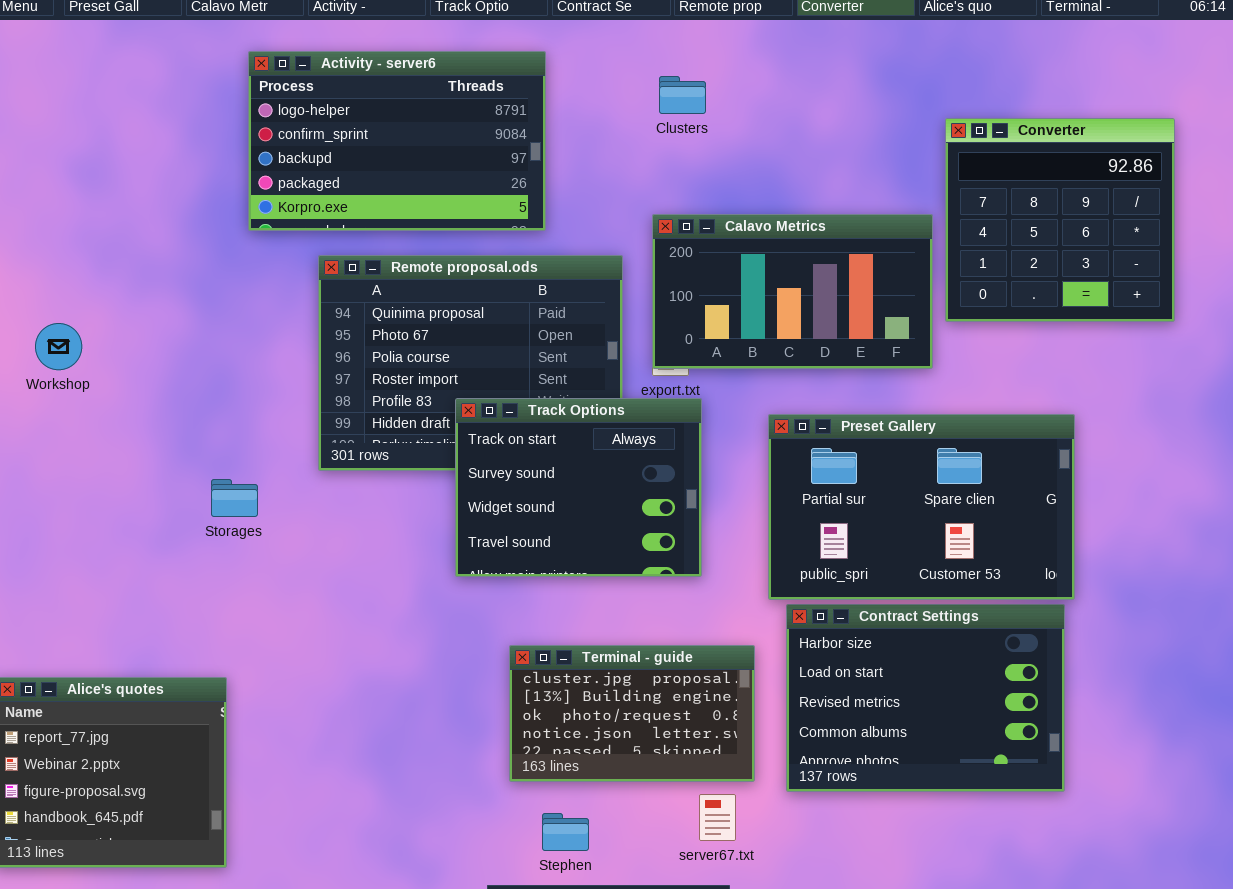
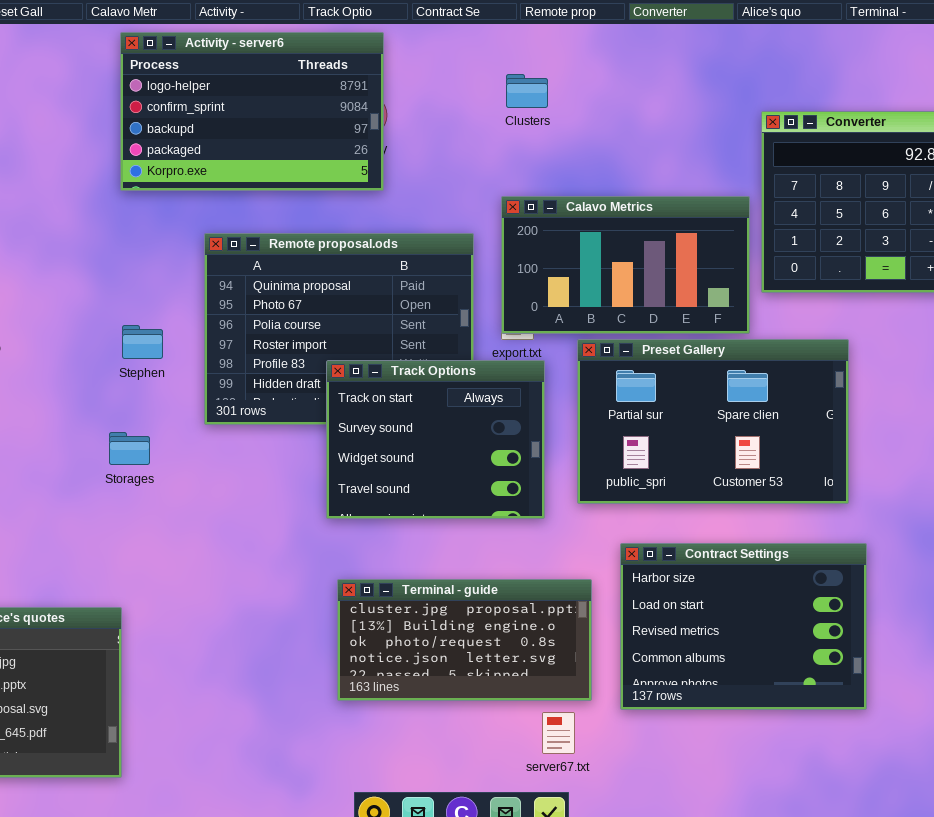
Activity - server6: [248,51,546,231] -> [120,32,384,191], moved
Preset Gallery: [768,414,1075,600] -> [577,339,849,504], moved
Terminal - guide: [509,645,755,782] -> [337,579,592,701], resized
Stephen: [542,813,589,851] -> [122,325,163,359], moved

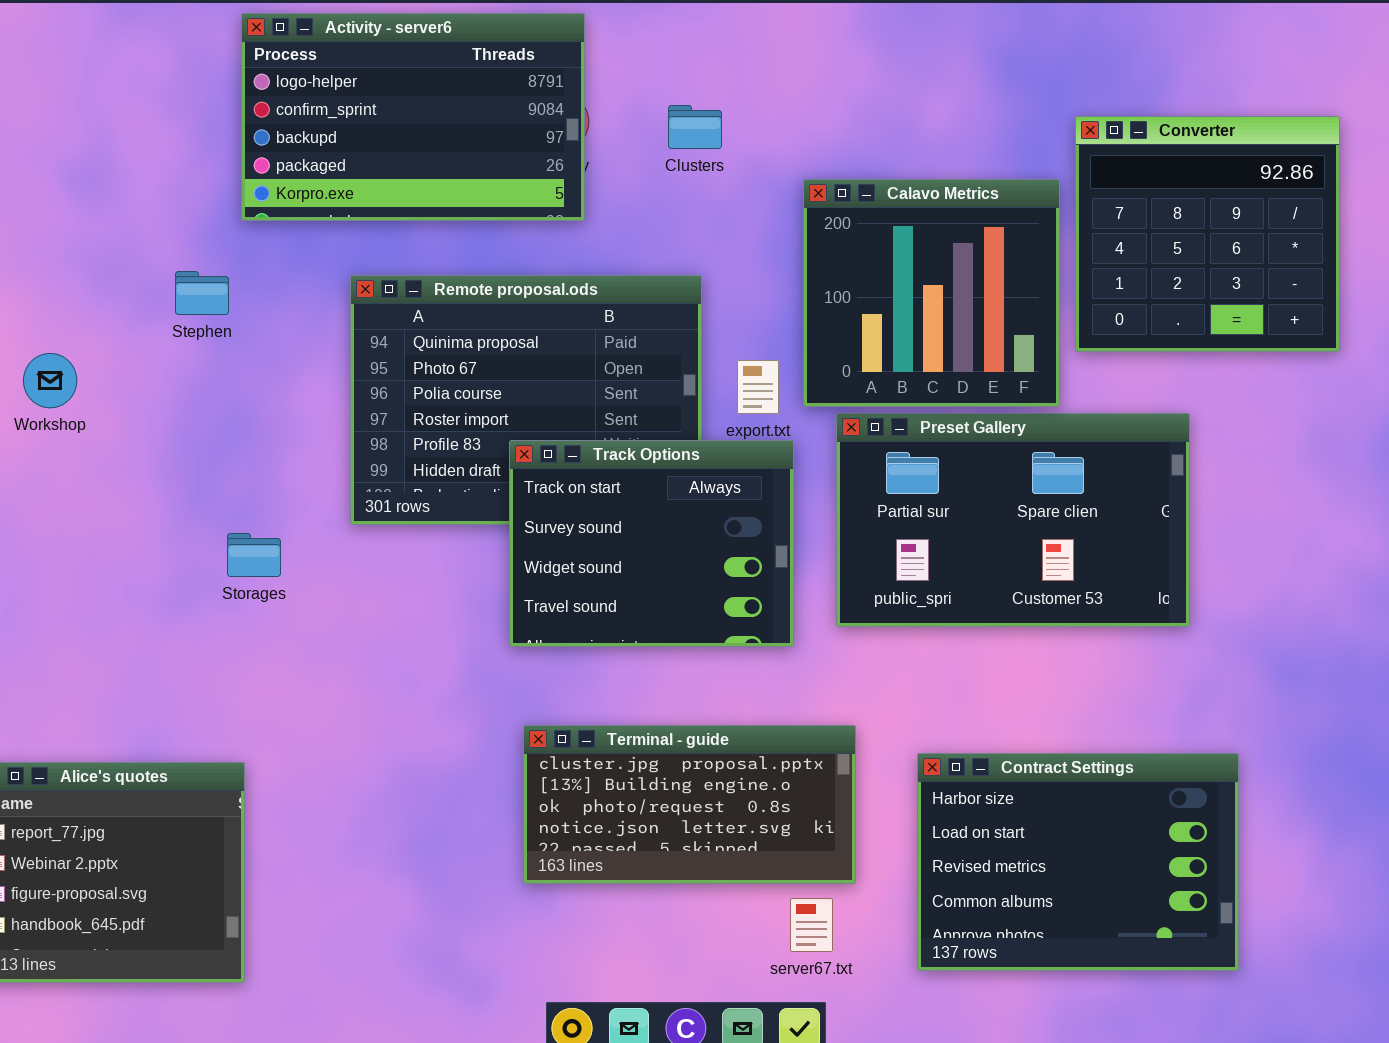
Clusters: [506,74,548,108] -> [668,105,722,149], moved
Calavo Metrics: [501,196,750,334] -> [803,179,1060,407], resized
Stephen: [122,325,163,359] -> [175,271,229,315], moved
Contract Settings: [620,543,867,710] -> [917,753,1239,971], moved

